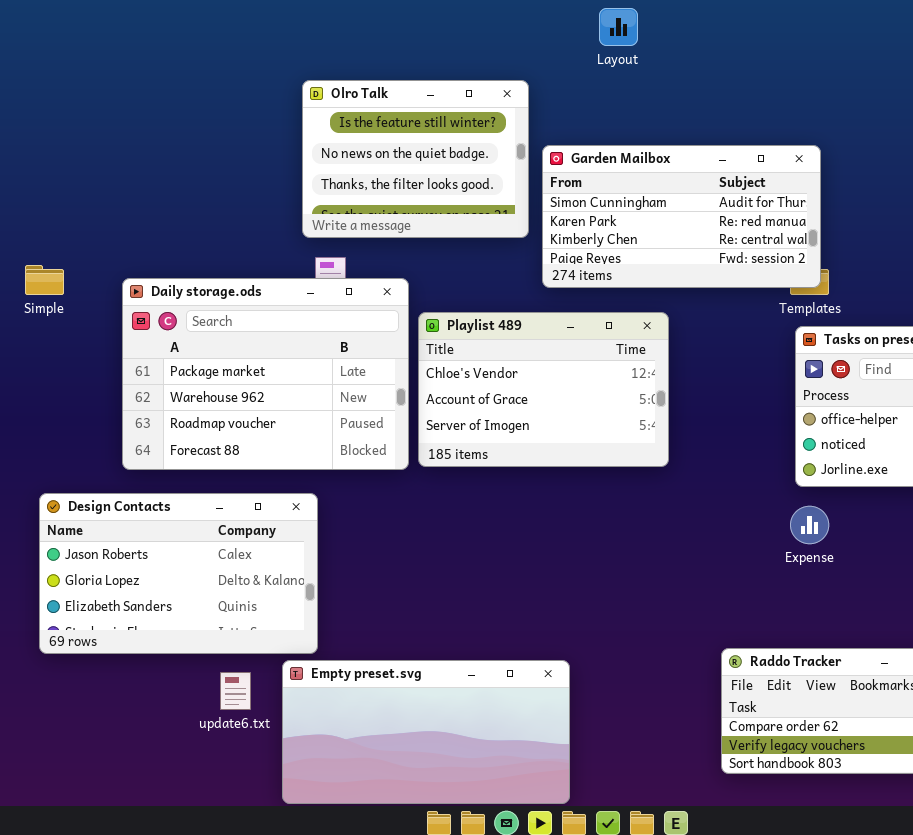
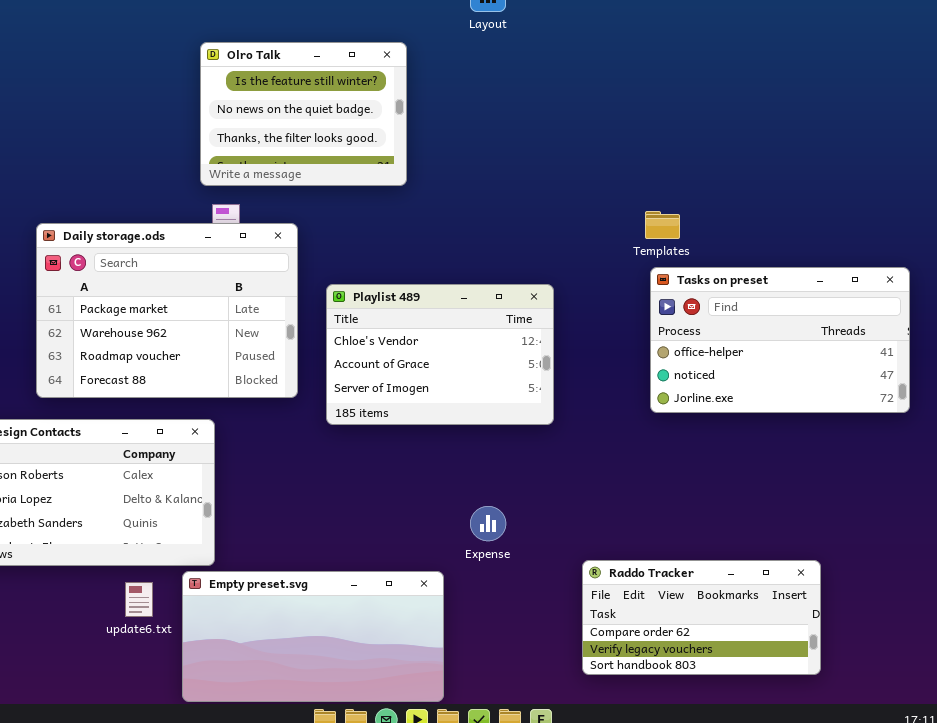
Garden Mailbox: [542,145,821,288] -> none, closed
Playlist 489: [418,312,669,467] -> [326,284,554,425], moved
Expense: [790,506,829,544] -> [470,506,506,541], moved

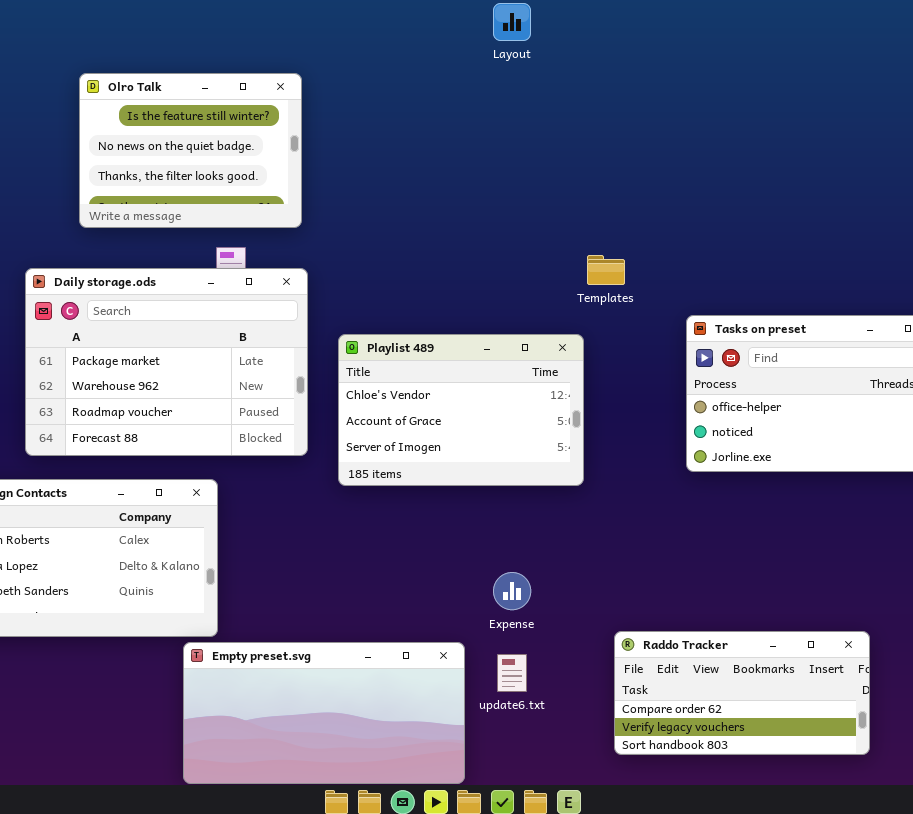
Olro Talk: [200,42,407,186] -> [79,73,302,228], moved
Templates: [645,211,680,239] -> [587,255,625,285], moved
update6.txt: [125,582,153,617] -> [497,654,527,692], moved

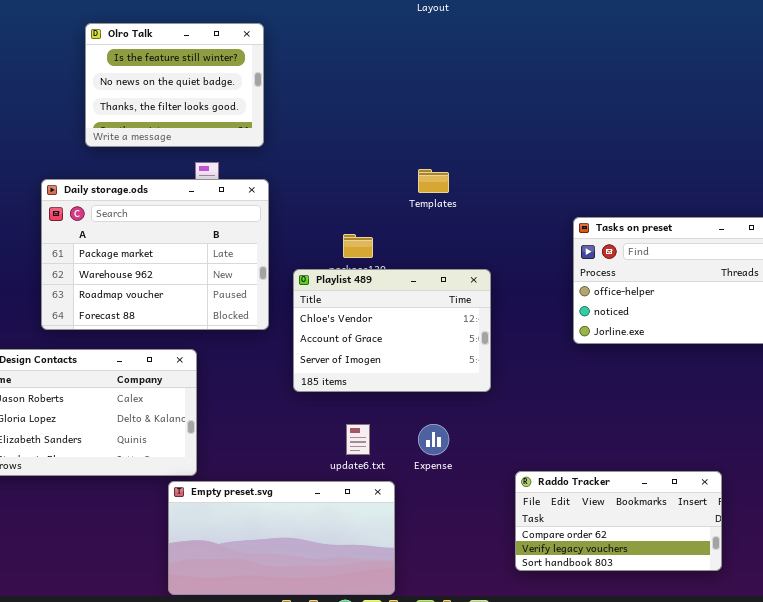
Templates: [587,255,625,285] -> [418,169,449,193], moved
Playlist 489: [338,334,584,486] -> [293,269,491,392], moved
update6.txt: [497,654,527,692] -> [346,424,370,455], moved

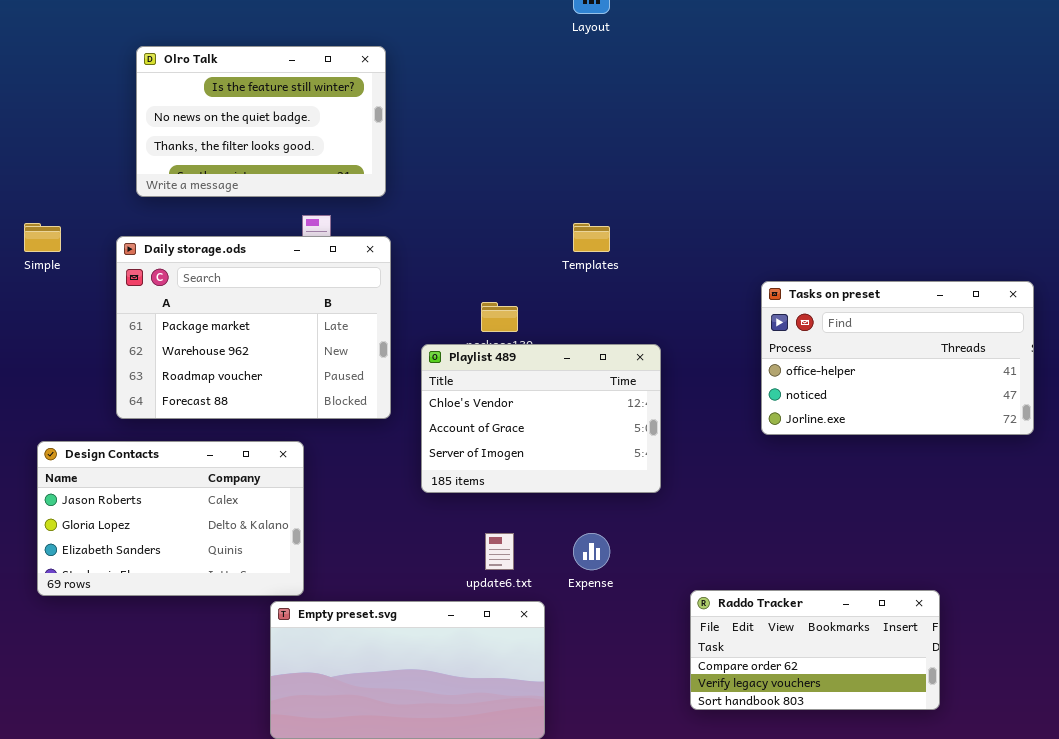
Olro Talk: [85,23,264,147] -> [136,46,386,197], resized

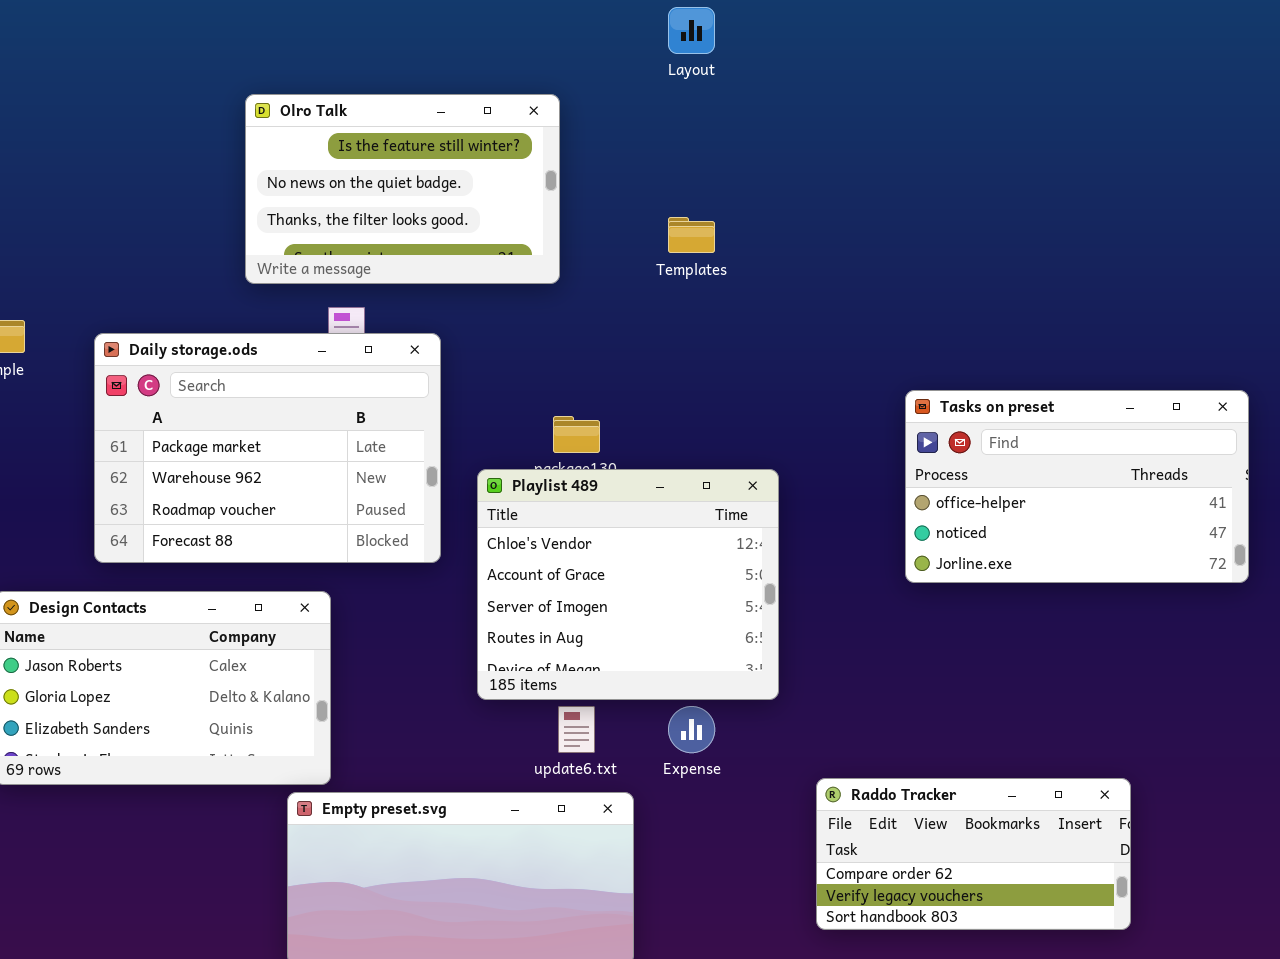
Olro Talk: [136,46,386,197] -> [245,94,560,284], moved
Templates: [573,223,610,252] -> [668,217,715,253], moved
Playlist 489: [421,344,661,493] -> [477,469,779,700], resized

